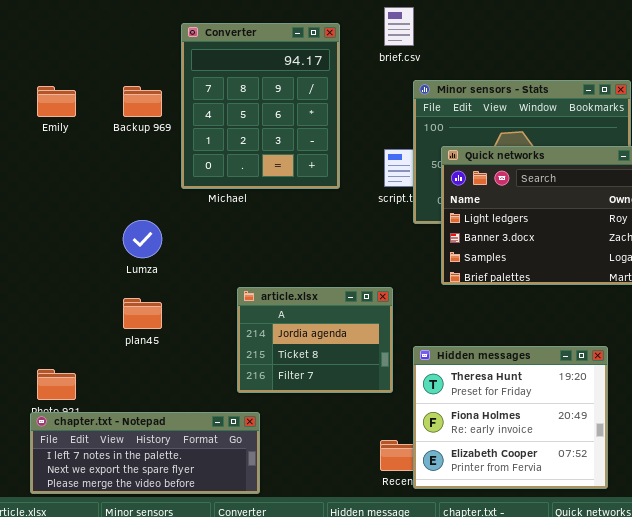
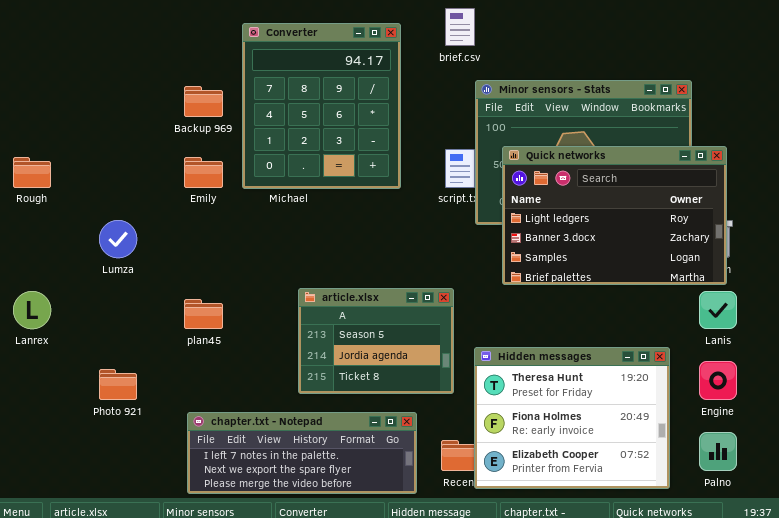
Emily: [37,86,76,117] -> [184,157,223,188], moved
Lumza: [123,220,162,258] -> [99,220,137,258], moved
article.xlsx: [237,287,393,393] -> [298,288,454,394], scrolled up 1 row
chapter.txt - Notepad: [30,412,260,494] -> [187,412,417,494], moved

